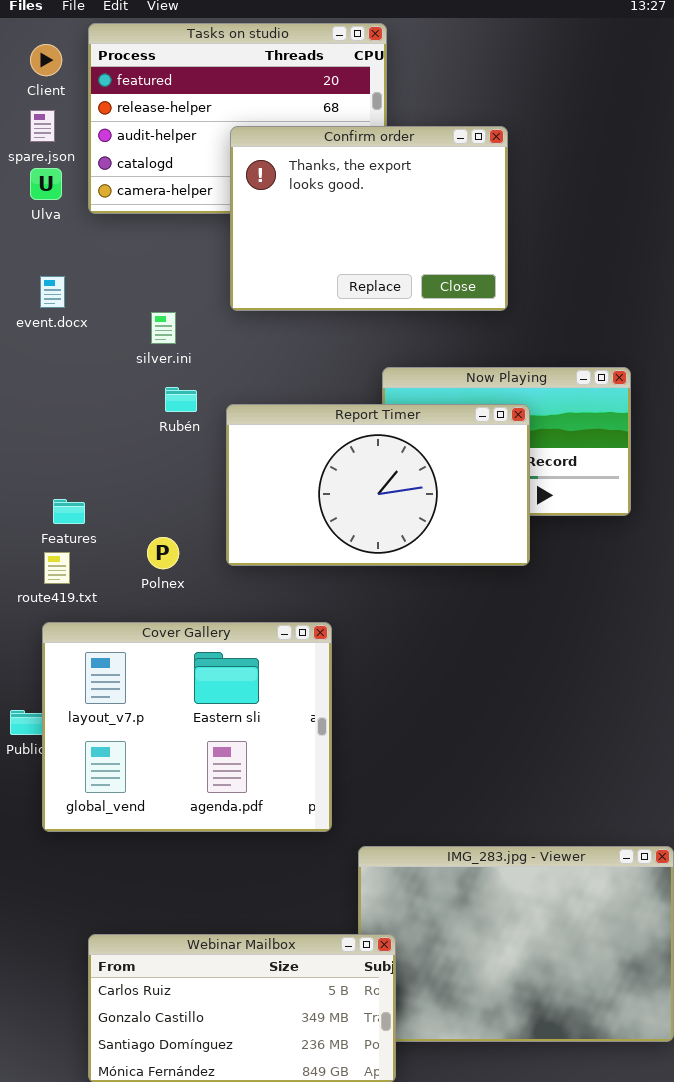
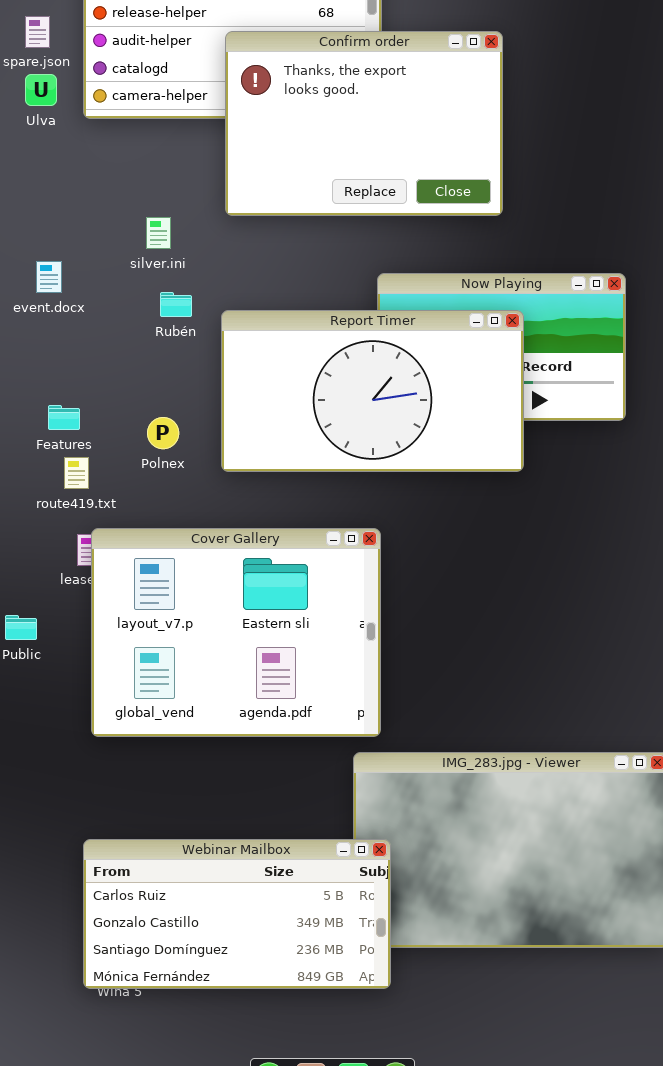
event.docx: [40,276,65,308] -> [36,261,62,293], moved
Polnex: [147,537,179,569] -> [147,417,179,449], moved
route419.txt: [44,552,70,584] -> [64,457,89,489], moved
Cover Gallery: [42,622,332,832] -> [91,528,381,737], moved

